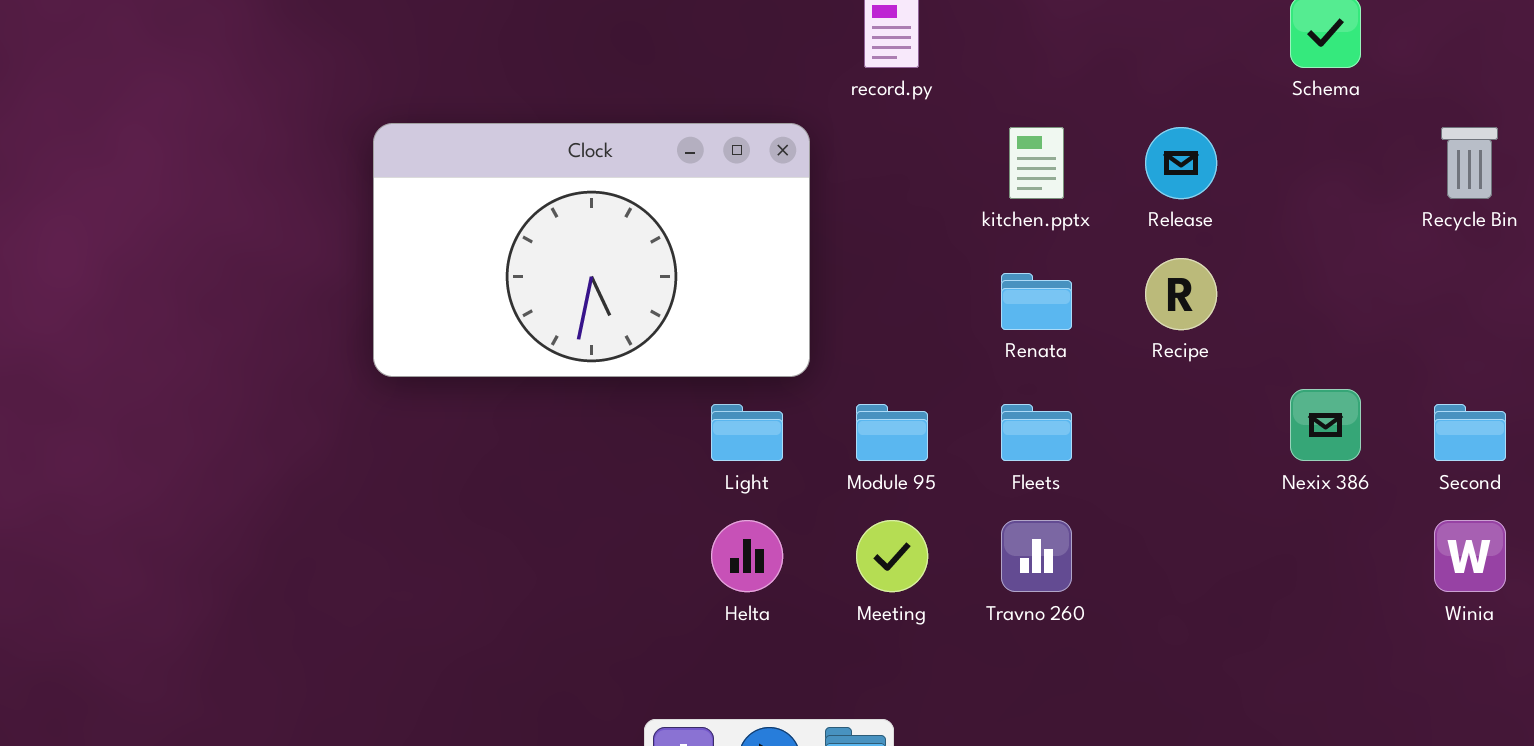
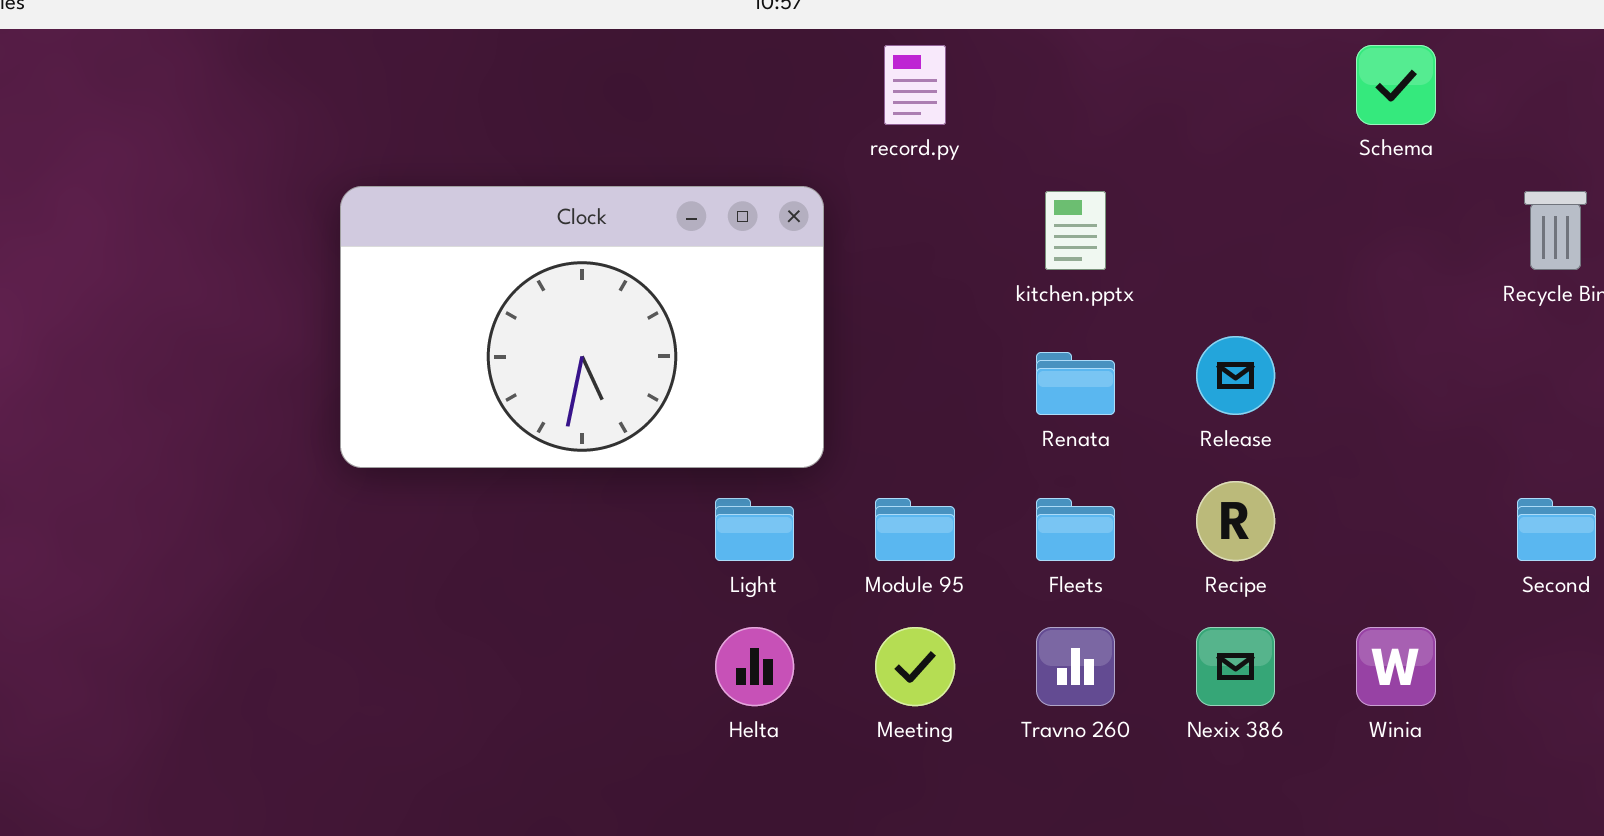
Release: [1145,127,1217,199] -> [1196,336,1275,415], moved
Recipe: [1145,258,1217,330] -> [1196,481,1275,561], moved
Nexix 386: [1290,389,1361,461] -> [1196,627,1275,706], moved
Winia: [1434,520,1506,592] -> [1356,627,1436,706], moved

